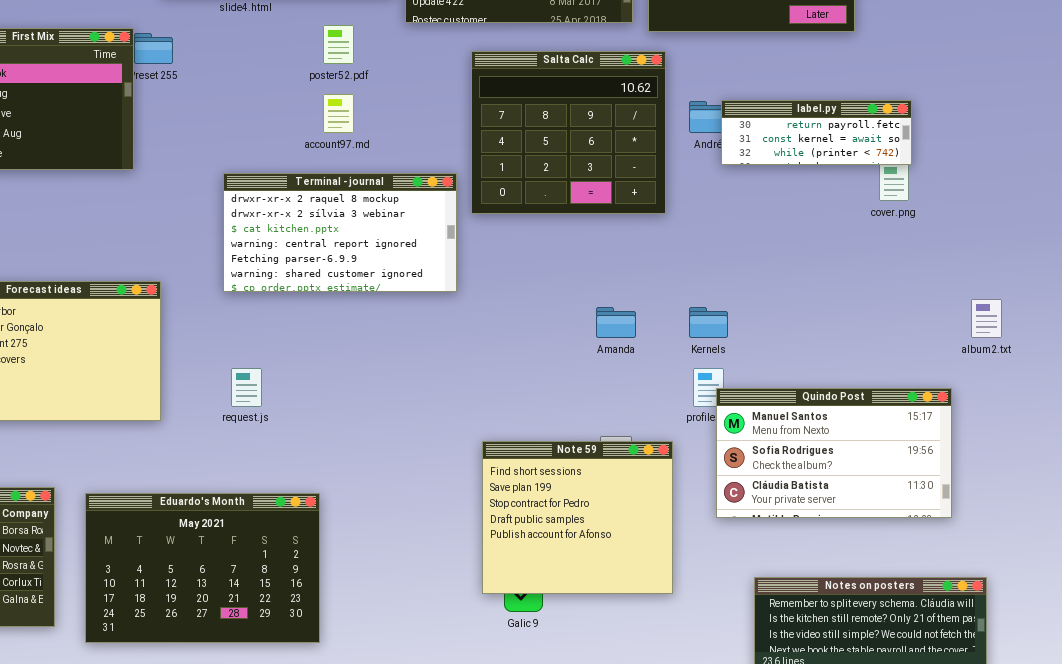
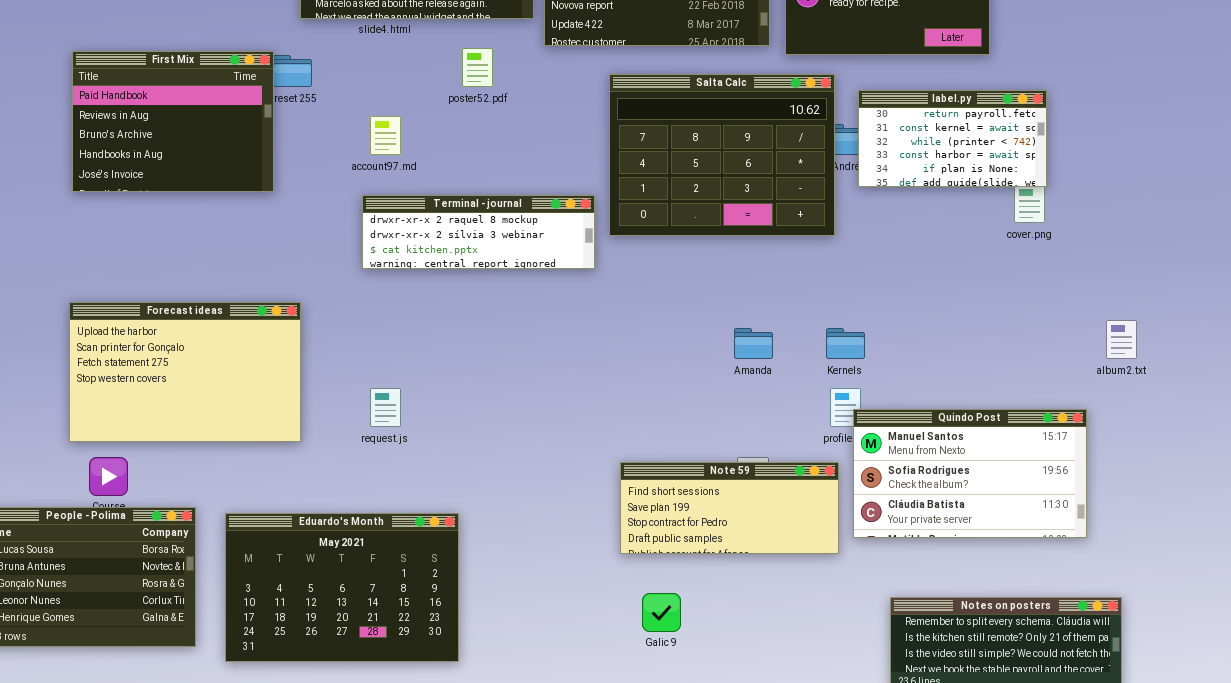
Salta Calc: [471,51,666,214] -> [609,74,835,236], resized
account97.md: [323,94,354,133] -> [370,116,401,155], moved
label.py: [721,100,912,165] -> [858,90,1047,187], resized
Terminal - journal: [223,173,457,292] -> [362,195,595,269], resized
Note 59: [482,441,673,594] -> [620,462,839,554], resized

